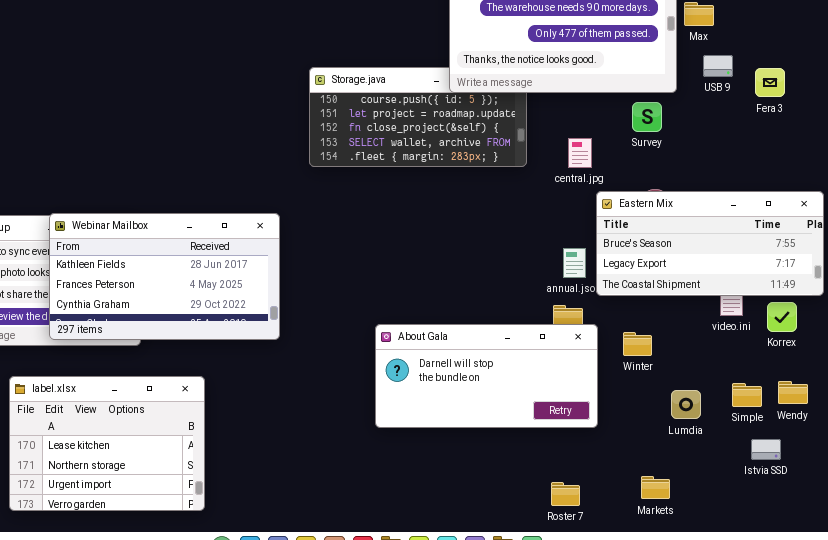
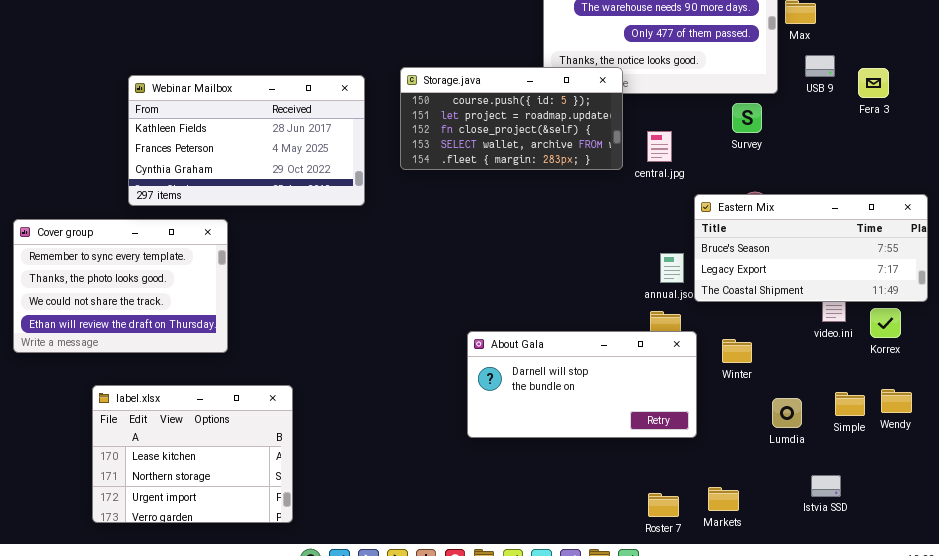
Storage.java: [309,67,527,167] -> [400,67,623,170], raised
central.jpg: [568,138,592,168] -> [647,131,672,162], moved
Webinar Mailbox: [49,213,280,340] -> [128,75,365,206], moved
Istvia SSD: [751,439,781,460] -> [811,475,841,497], moved
Markets: [641,476,670,499] -> [708,487,739,511], moved

